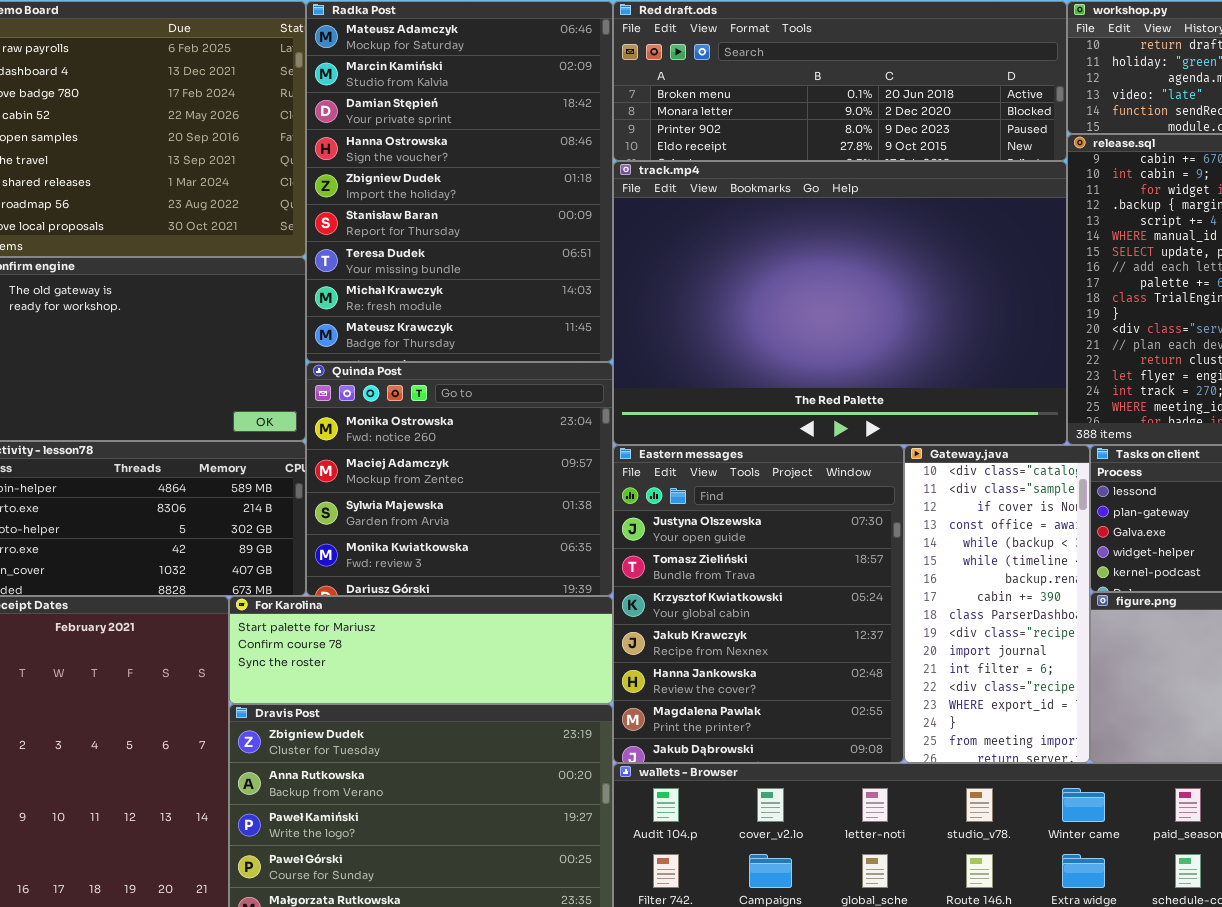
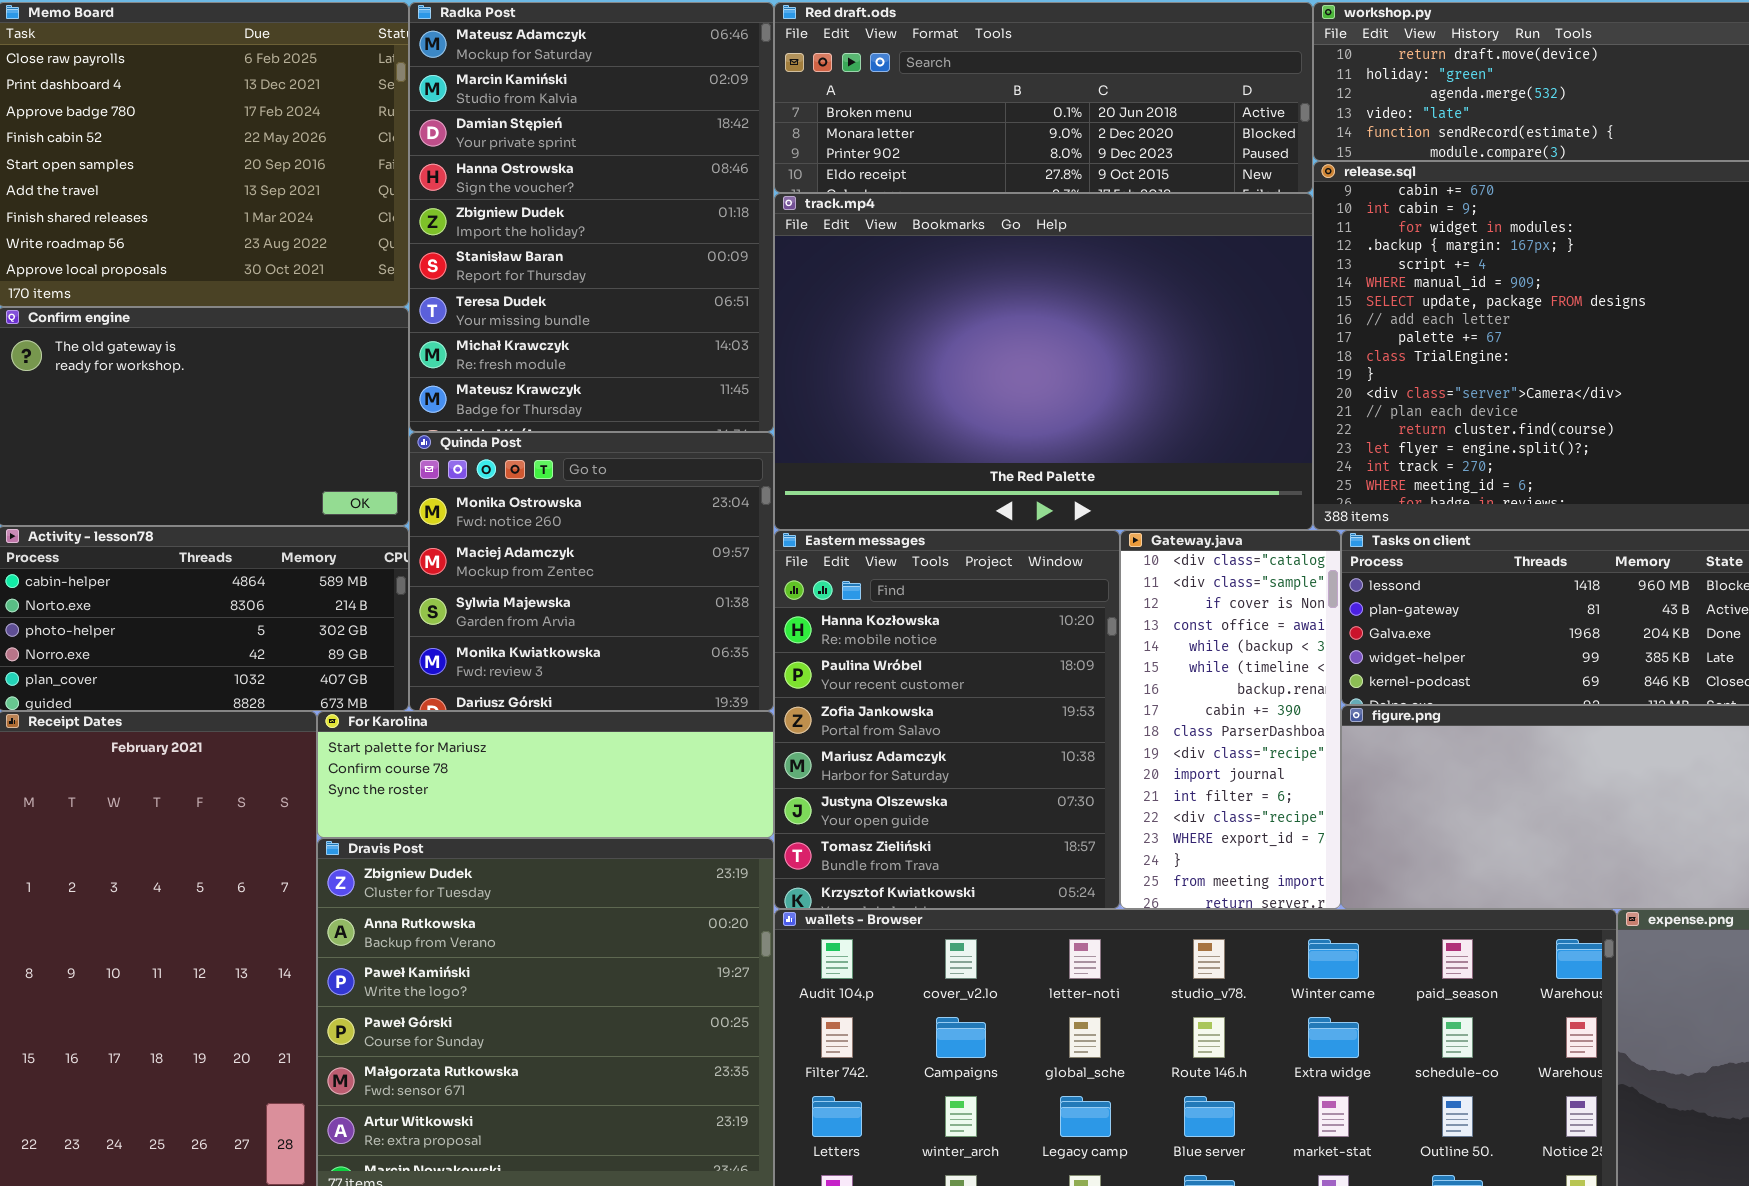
Eastern messages: [613,445,904,763] -> [774,530,1120,909], scrolled up 4 rows

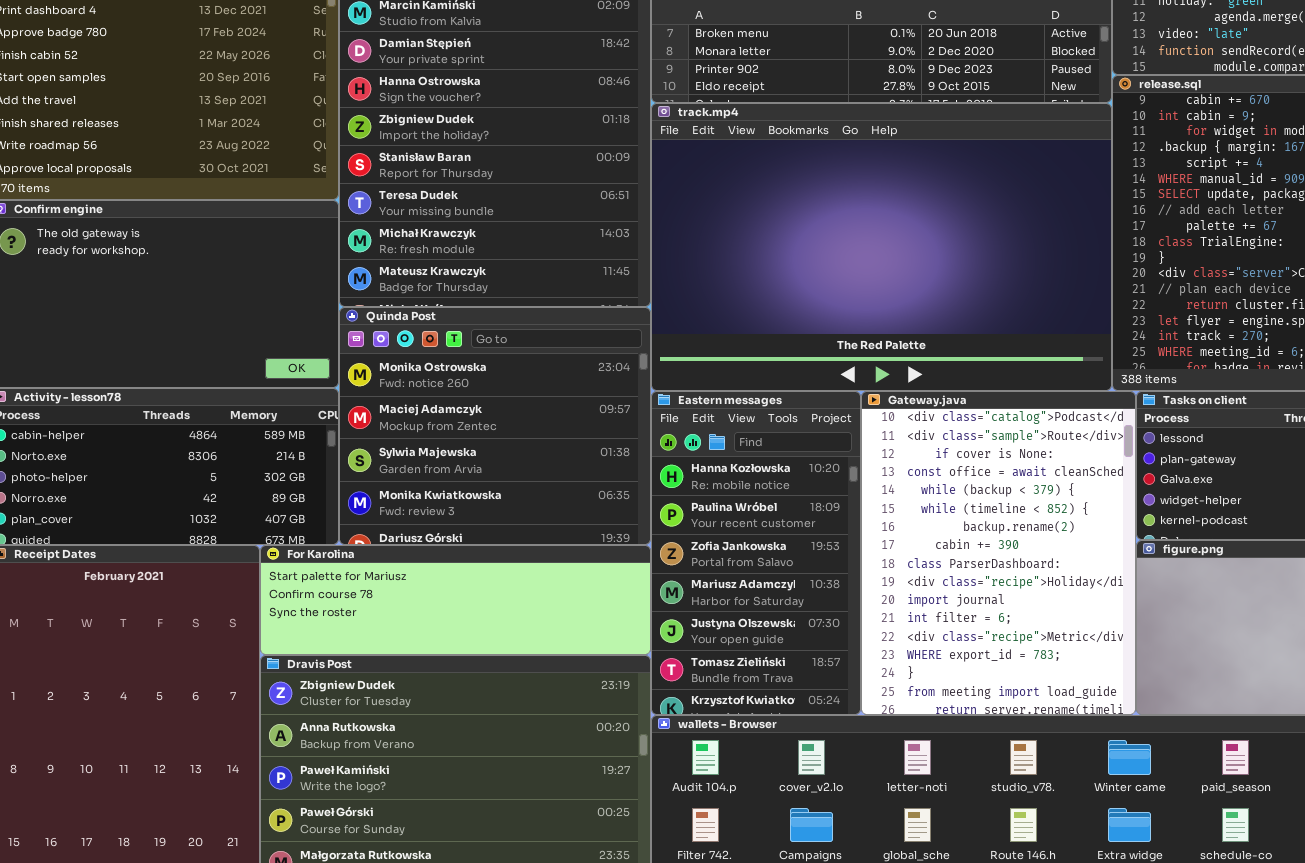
Eastern messages: [774,530,1120,909] -> [651,391,861,715], resized
Gateway.java: [1120,530,1341,909] -> [861,391,1136,715], resized

